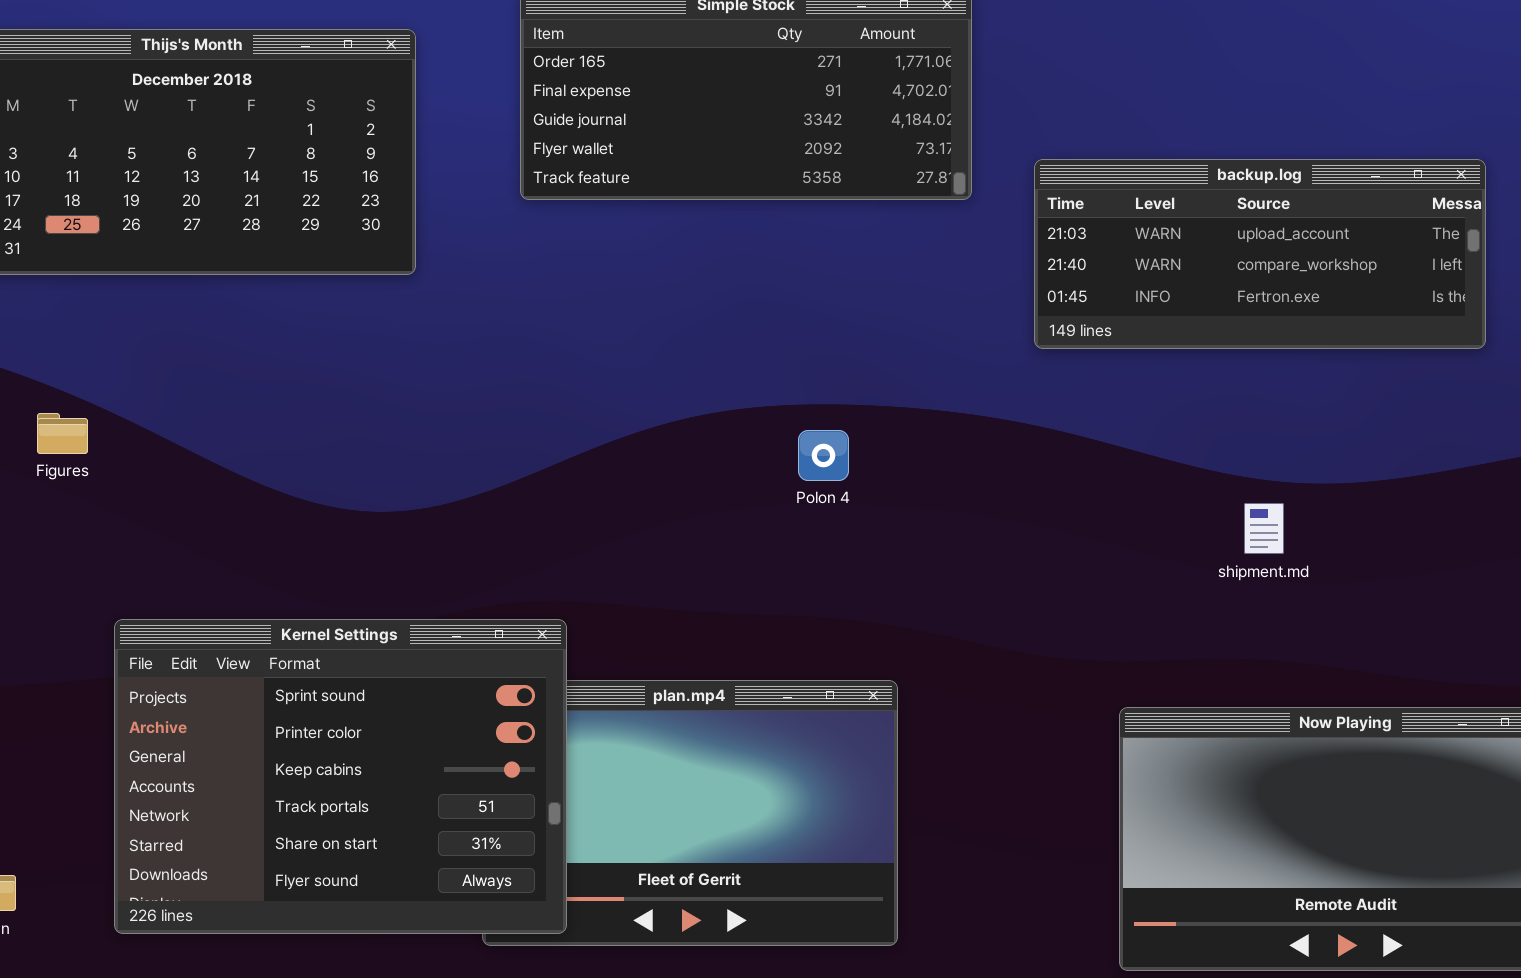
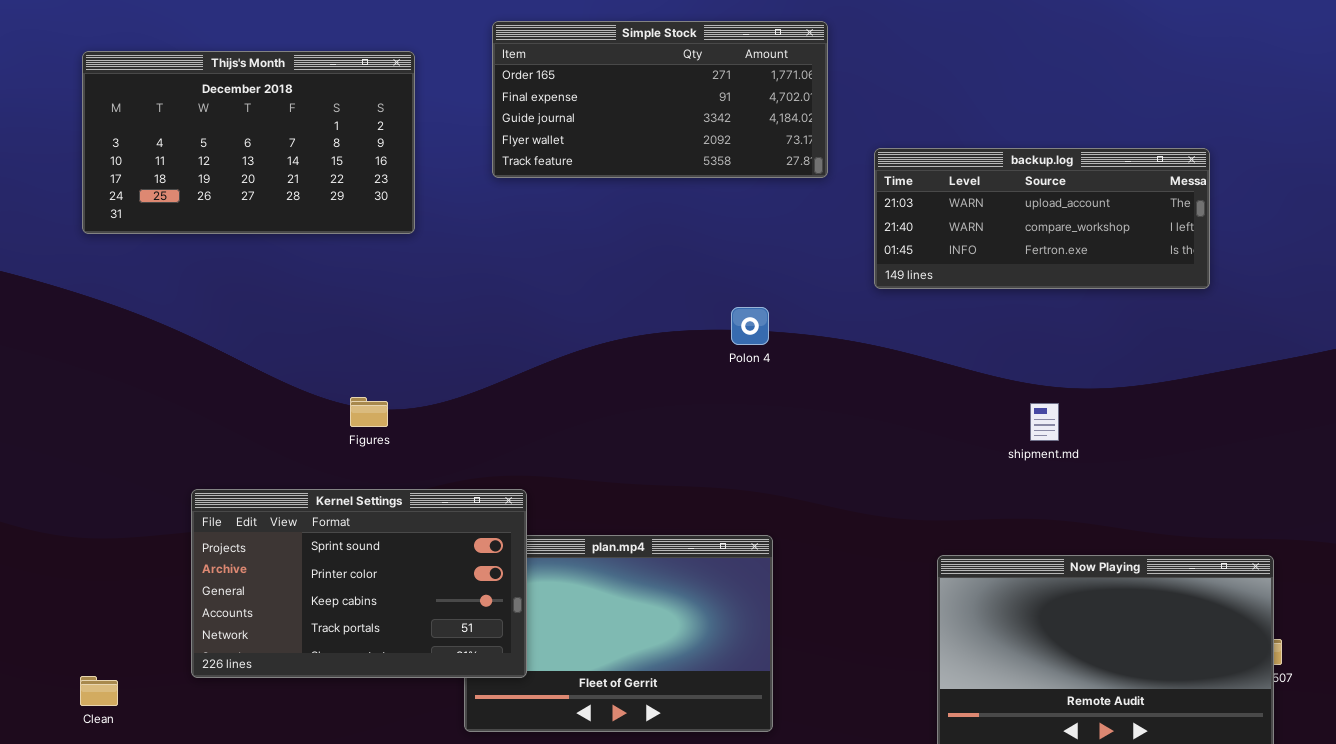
Figures: [37,413,88,454] -> [350,397,388,427], moved
Polon 4: [798,430,849,481] -> [731,307,769,345], moved
Kernel Settings: [114,619,567,934] -> [191,489,527,678], resized

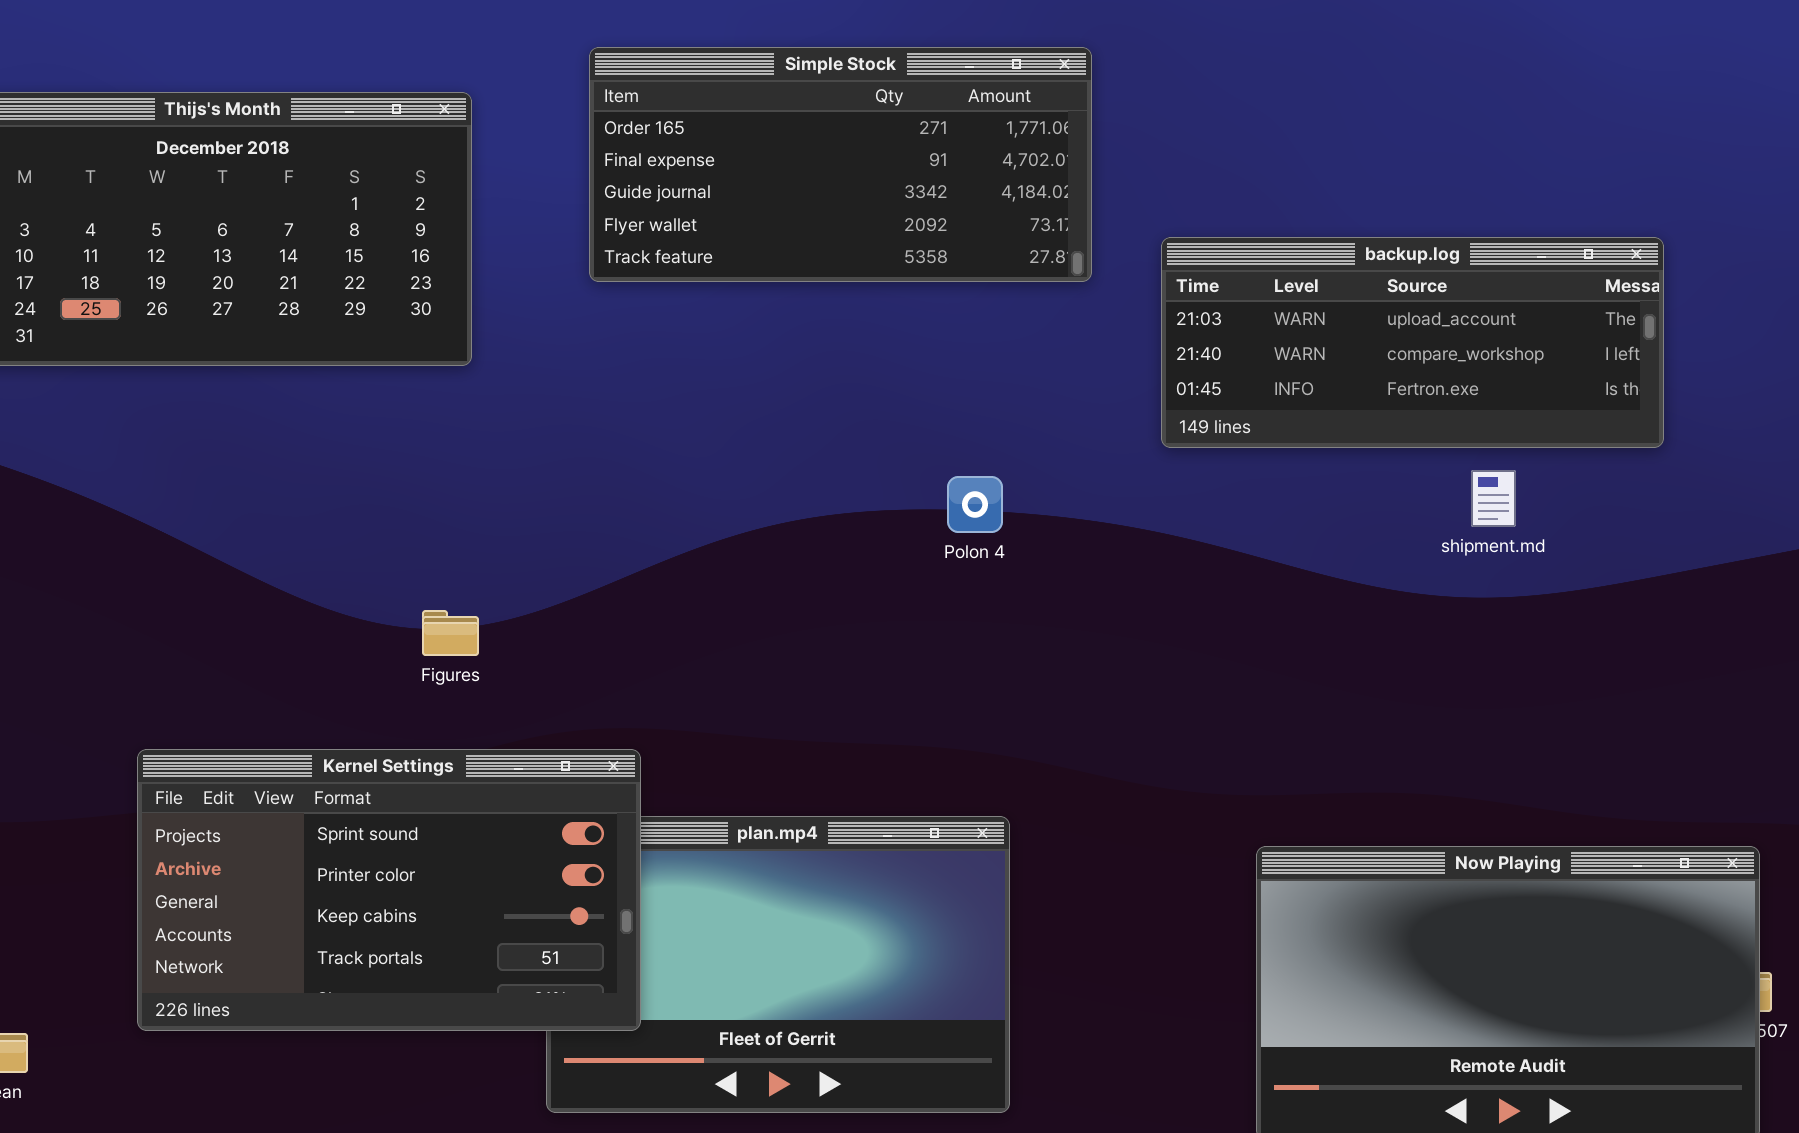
Figures: [350,397,388,427] -> [422,610,479,656], moved
shipment.md: [1030,403,1059,441] -> [1471,470,1516,527], moved

